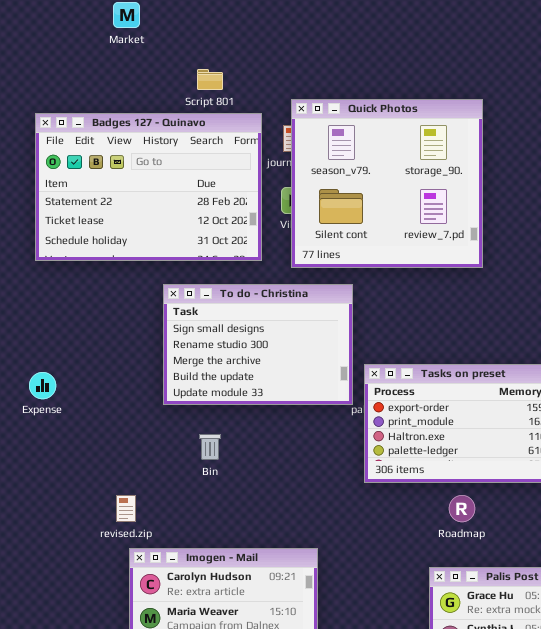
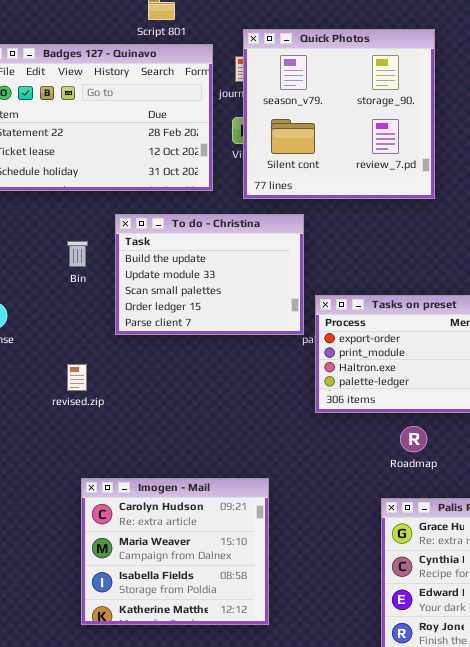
To do - Christina: [163,284,353,405] -> [115,214,304,335], scrolled down 3 rows
Bin: [199,434,221,460] -> [67,241,88,267], moved
revised.zip: [116,495,136,522] -> [67,364,87,391], moved

